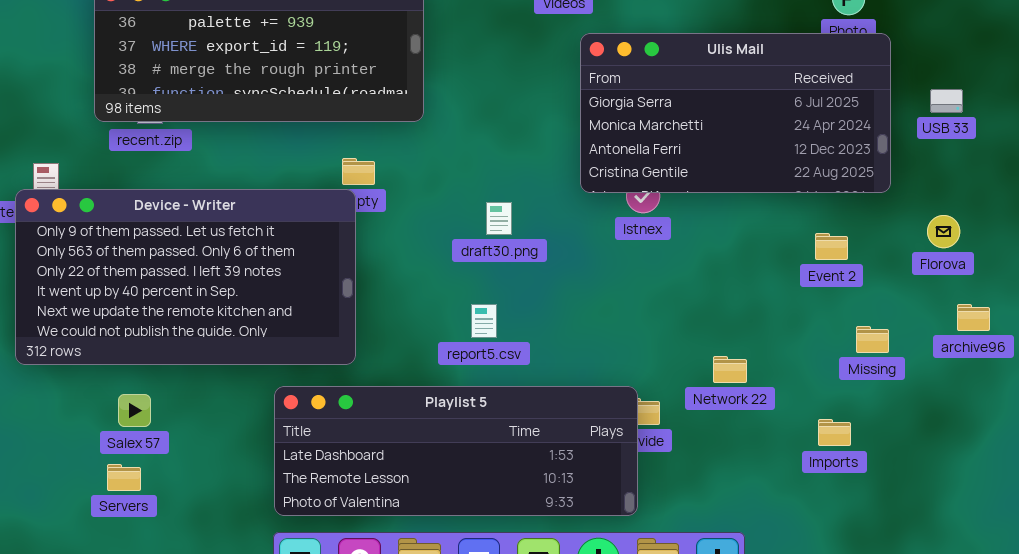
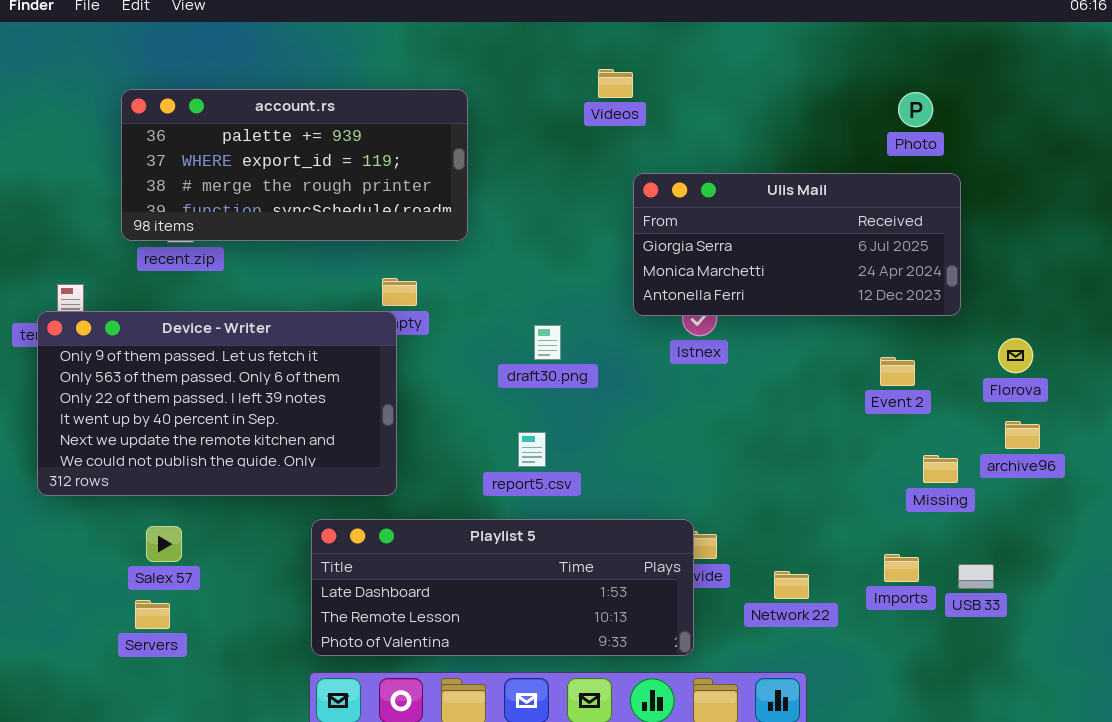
Ulis Mail: [580,33,891,193] -> [633,173,961,316], resized
USB 33: [930,89,963,113] -> [958,564,994,589], moved
archive96: [957,304,990,331] -> [1005,421,1040,449], moved
Network 22: [713,356,747,383] -> [774,571,809,599], moved

